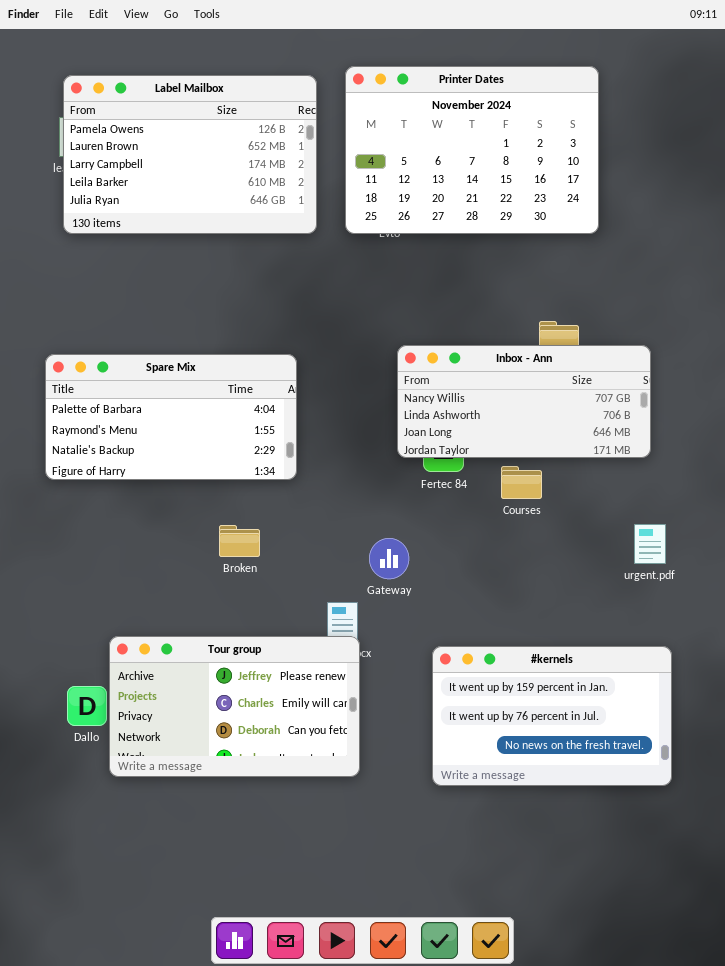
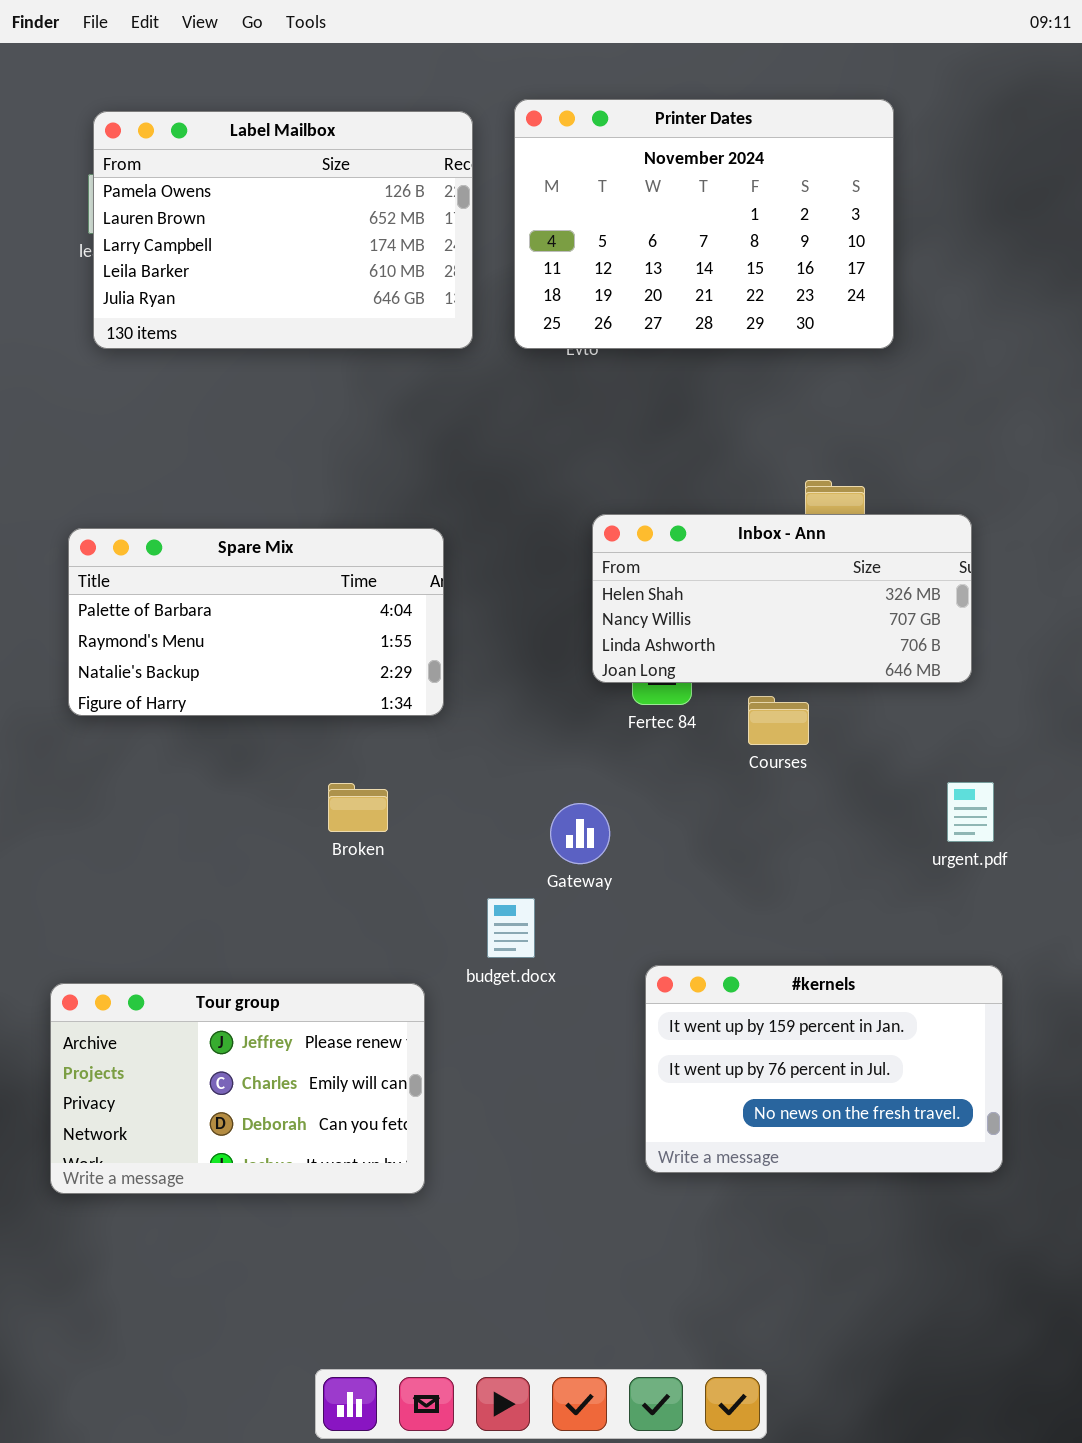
Inbox - Ann: [397,345,651,458] -> [592,514,972,683], scrolled up 1 row
Tour group: [109,636,360,777] -> [50,983,425,1194], moved

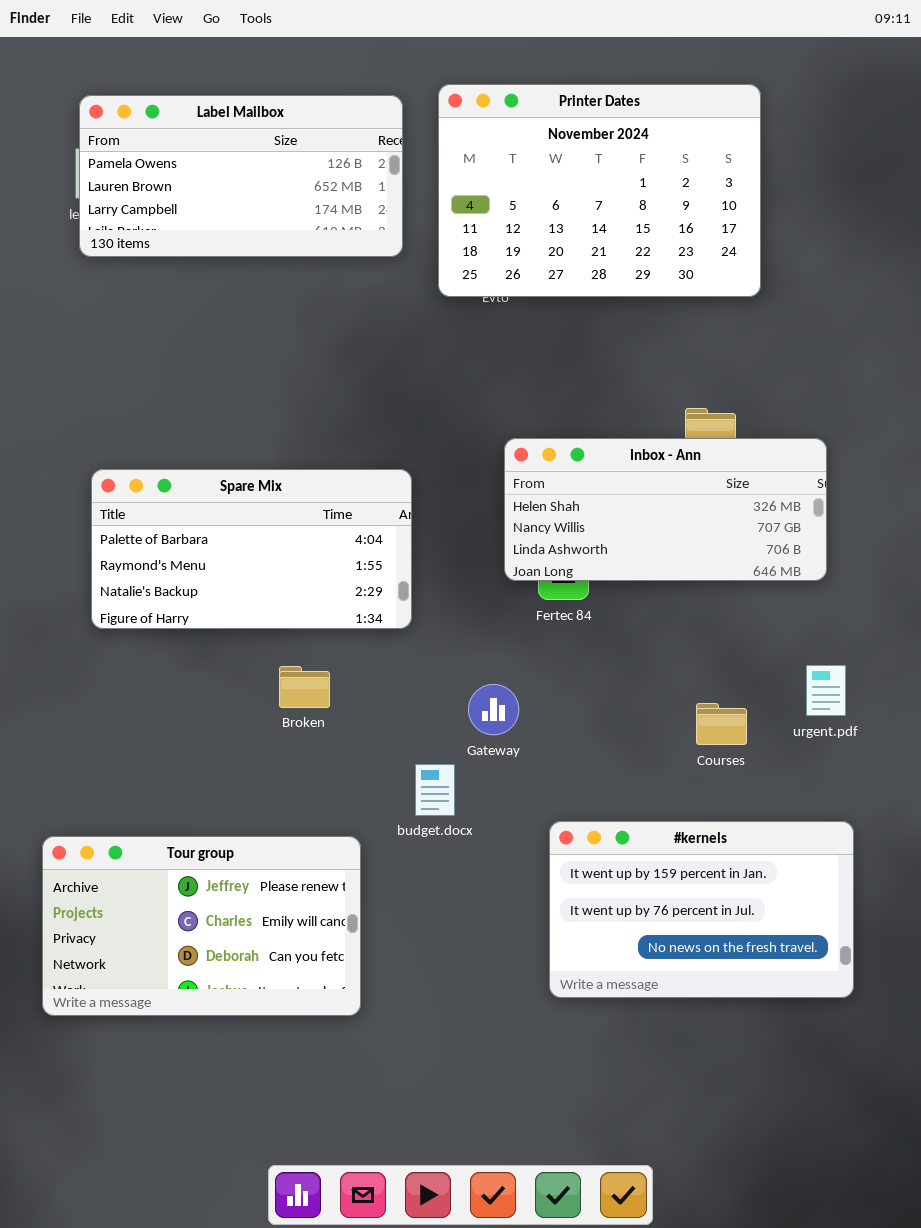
Label Mailbox: [93,111,473,349] -> [79,95,403,257], resized
Spare Mix: [68,528,444,716] -> [91,469,412,629], moved
Courses: [748,696,809,745] -> [696,703,747,745], moved

